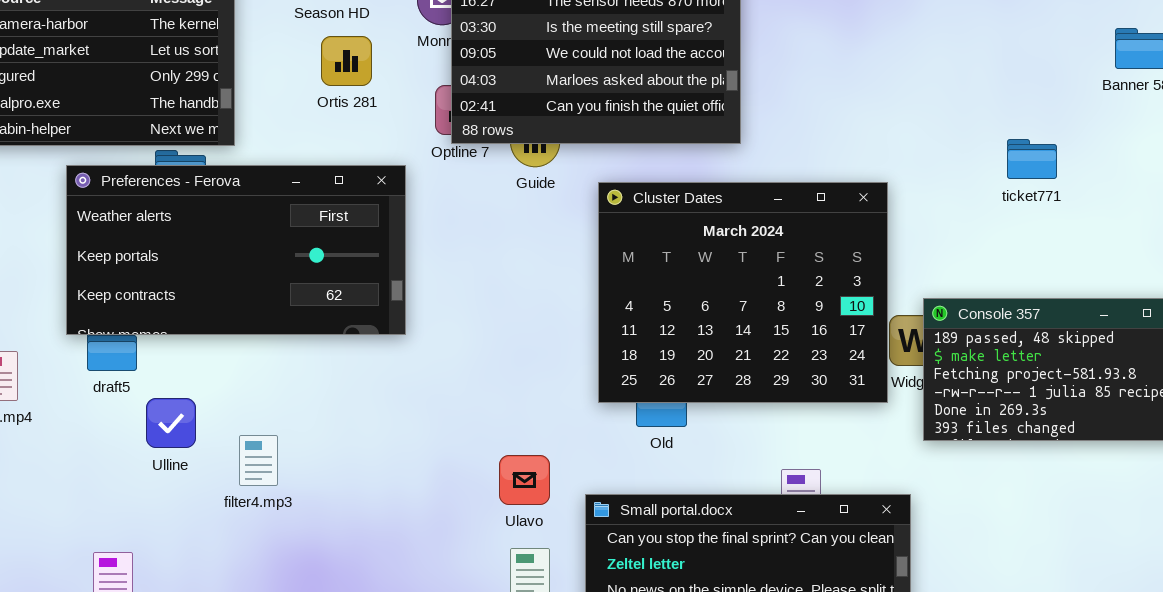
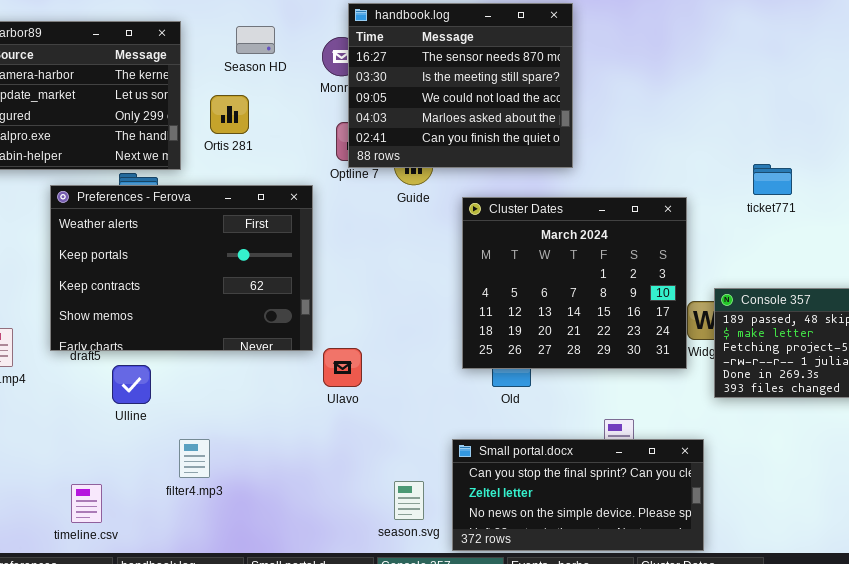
Ortis 281: [321,36,372,86] -> [210,95,249,134], moved
ticket771: [1007,139,1057,179] -> [753,164,792,195], moved
Preferences - Ferova: [66,165,406,335] -> [50,185,313,351], resized
filter4.mp3: [239,435,278,486] -> [179,439,210,478], moved
Ulavo: [499,455,550,505] -> [323,348,362,387], moved

